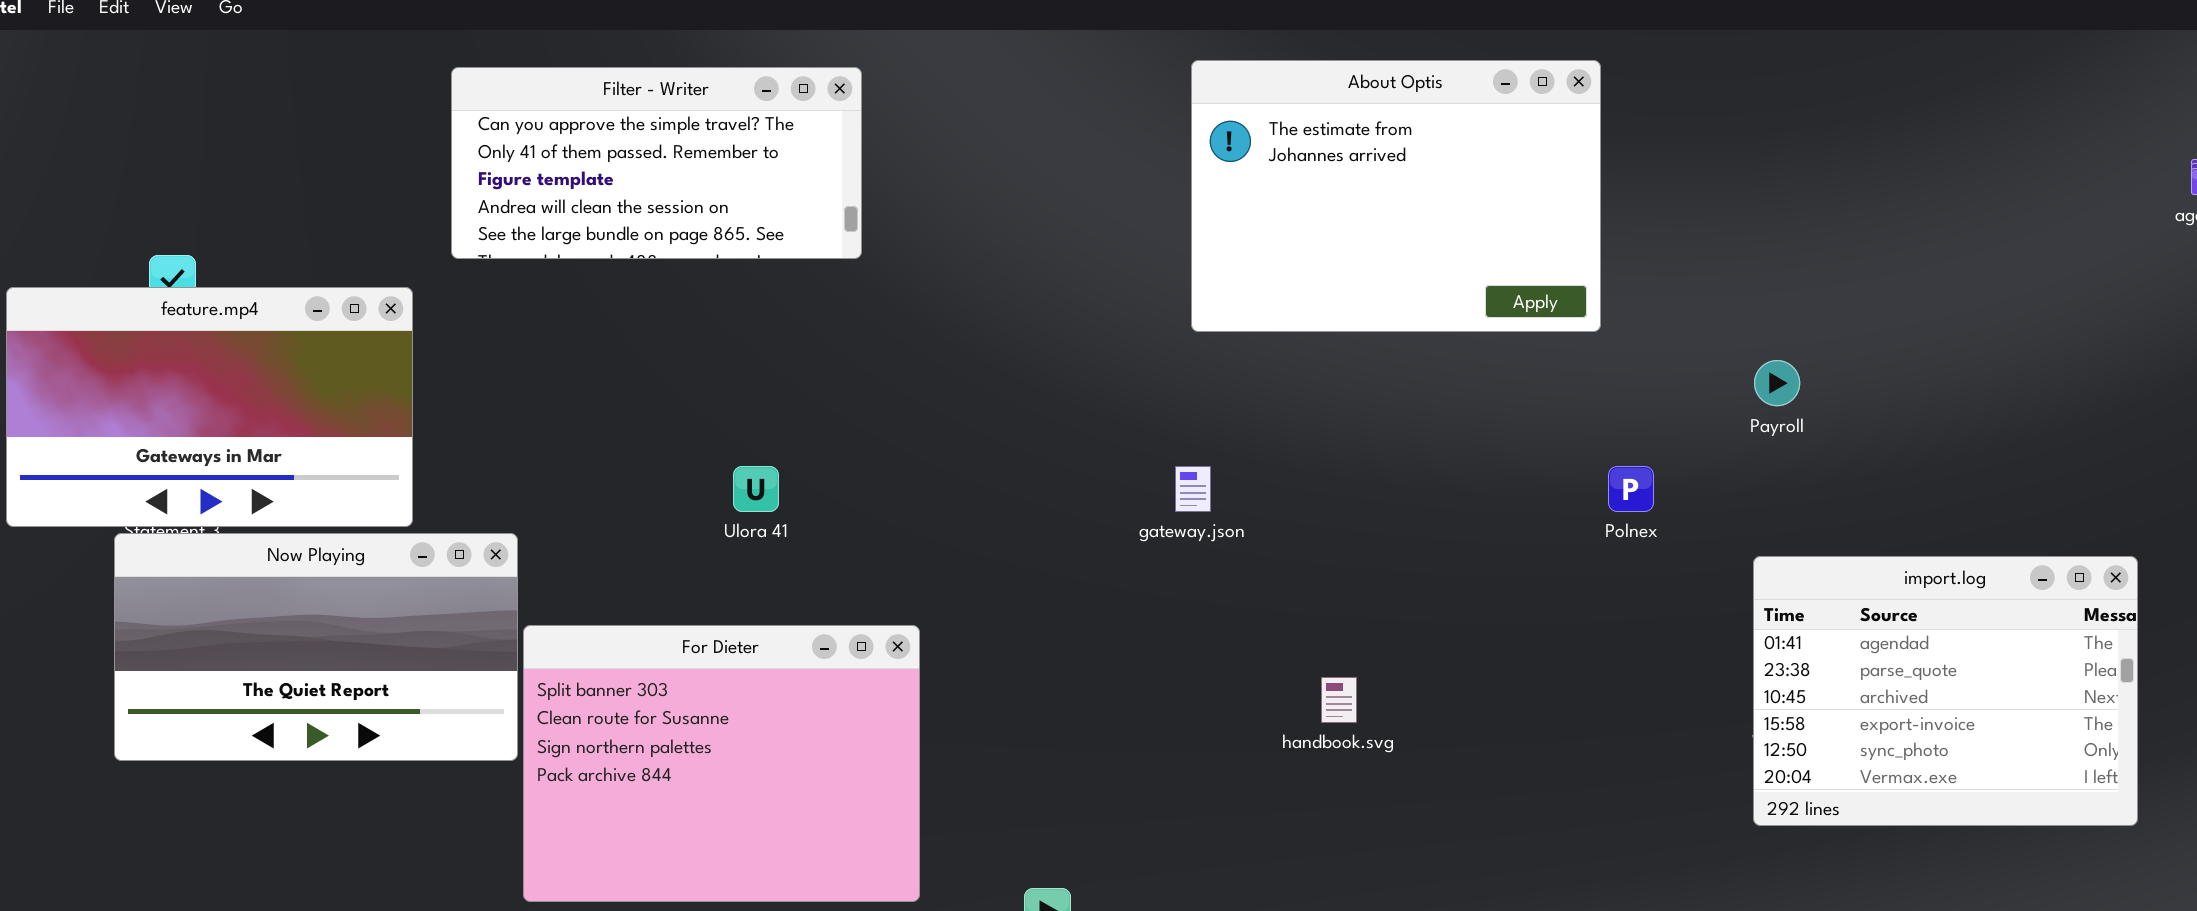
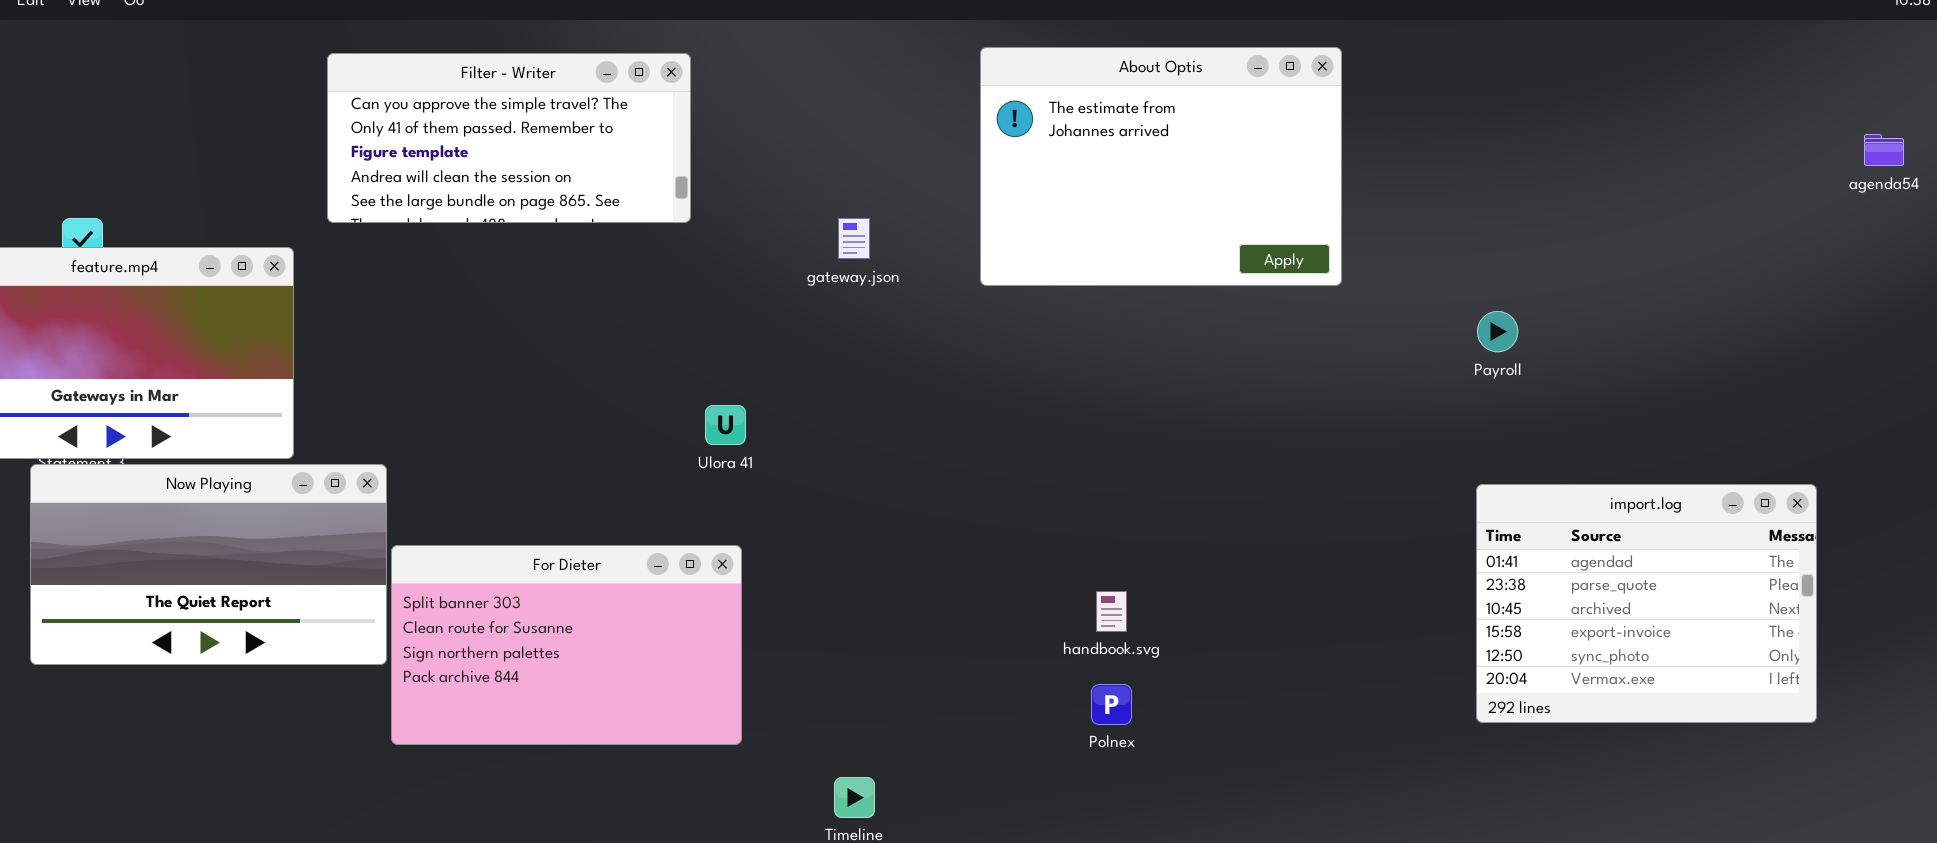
Ulora 41: [733,466,779,512] -> [705,405,746,445], moved
gateway.json: [1175,466,1211,512] -> [838,218,870,259], moved
Polnex: [1608,466,1654,512] -> [1091,684,1132,725], moved
For Dieter: [523,625,920,902] -> [391,545,742,745], resized

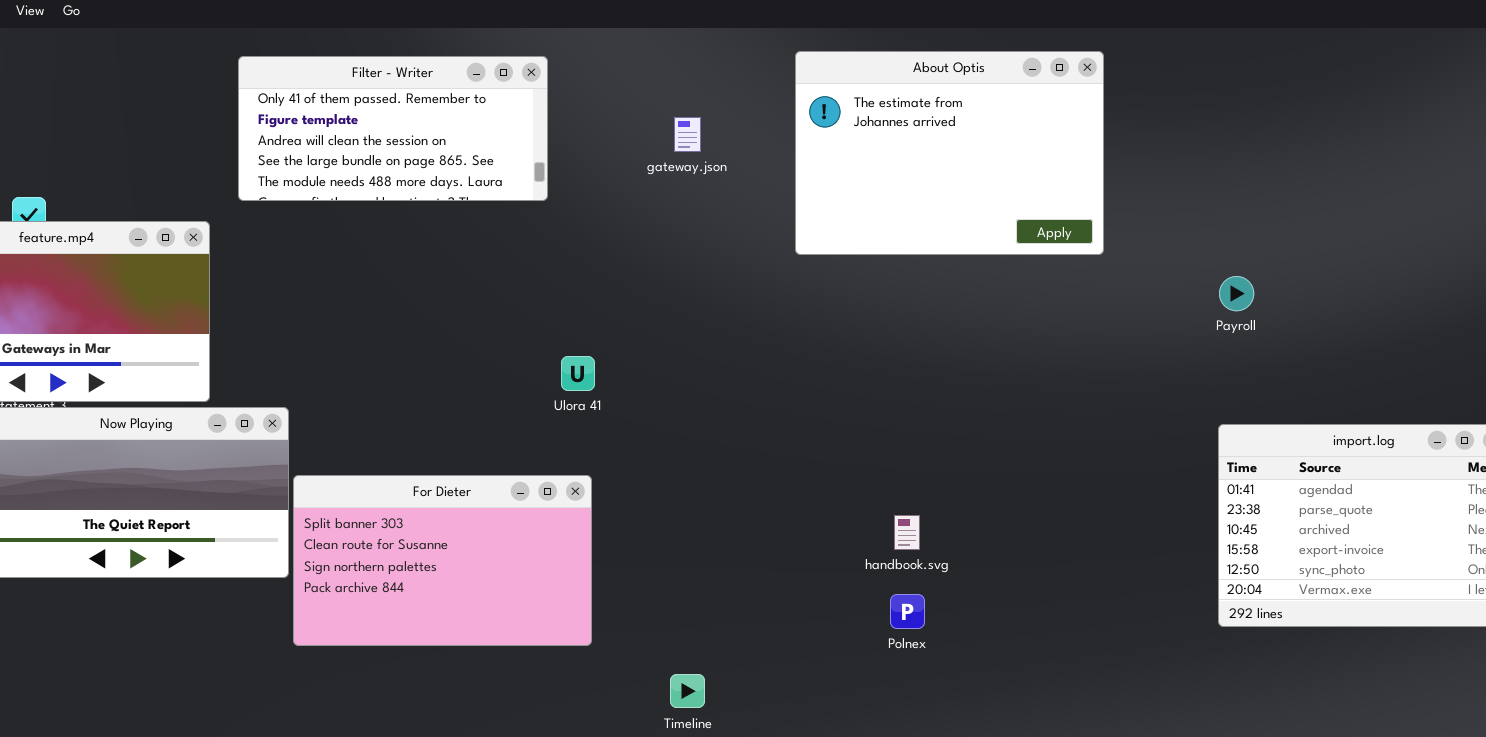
Filter - Writer: [327,53,691,223] -> [238,56,548,201], scrolled down 1 row
gateway.json: [838,218,870,259] -> [674,117,701,152], moved

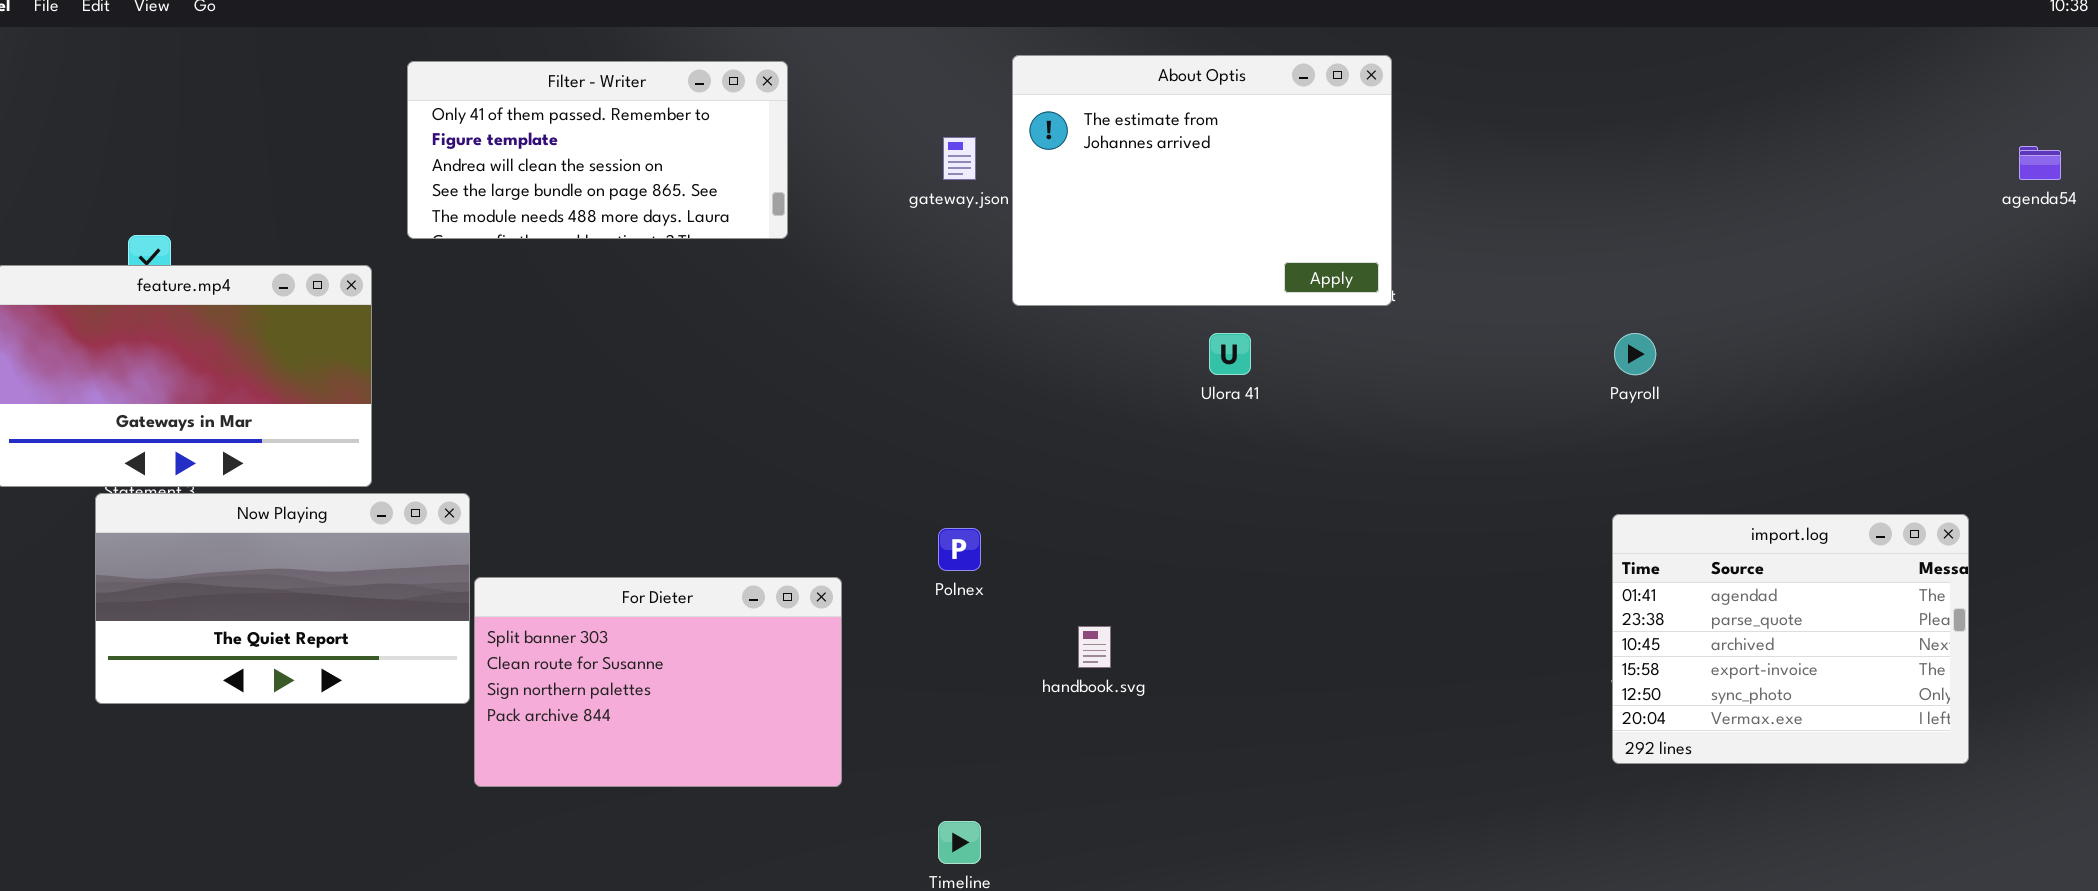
About Optis: [795,51,1104,255] -> [1012,55,1392,306], moved
Ulora 41: [561,356,595,391] -> [1209,333,1251,375], moved
handbook.svg: [894,515,920,550] -> [1078,626,1111,668], moved
Polnex: [890,594,925,629] -> [938,528,981,571], moved

